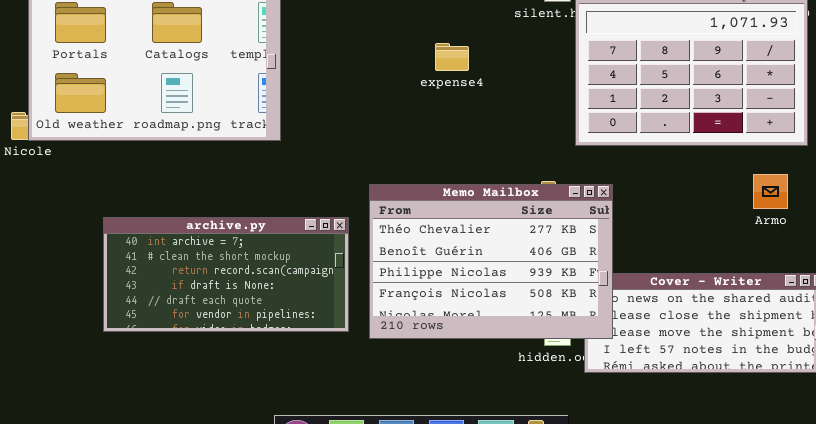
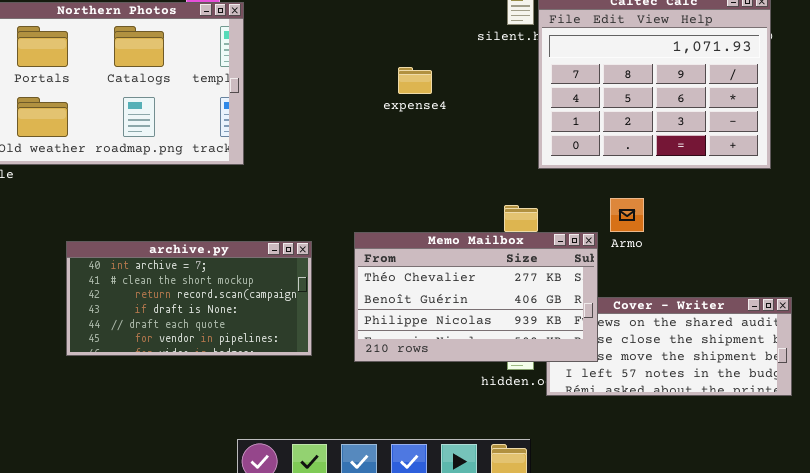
Armo: [753,174,788,209] -> [610,198,644,232], moved
Memo Mailbox: [369,184,613,339] -> [354,232,598,362], moved, resized

